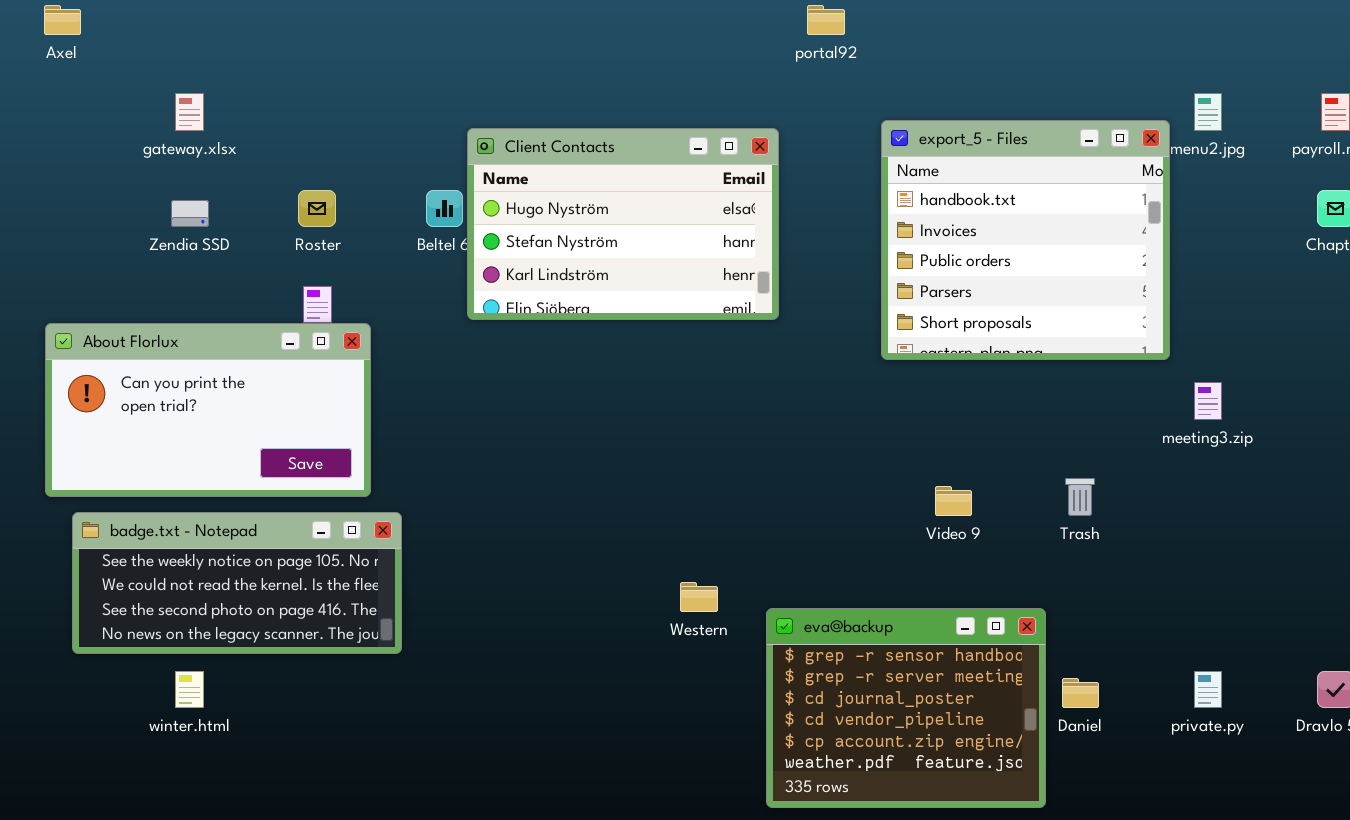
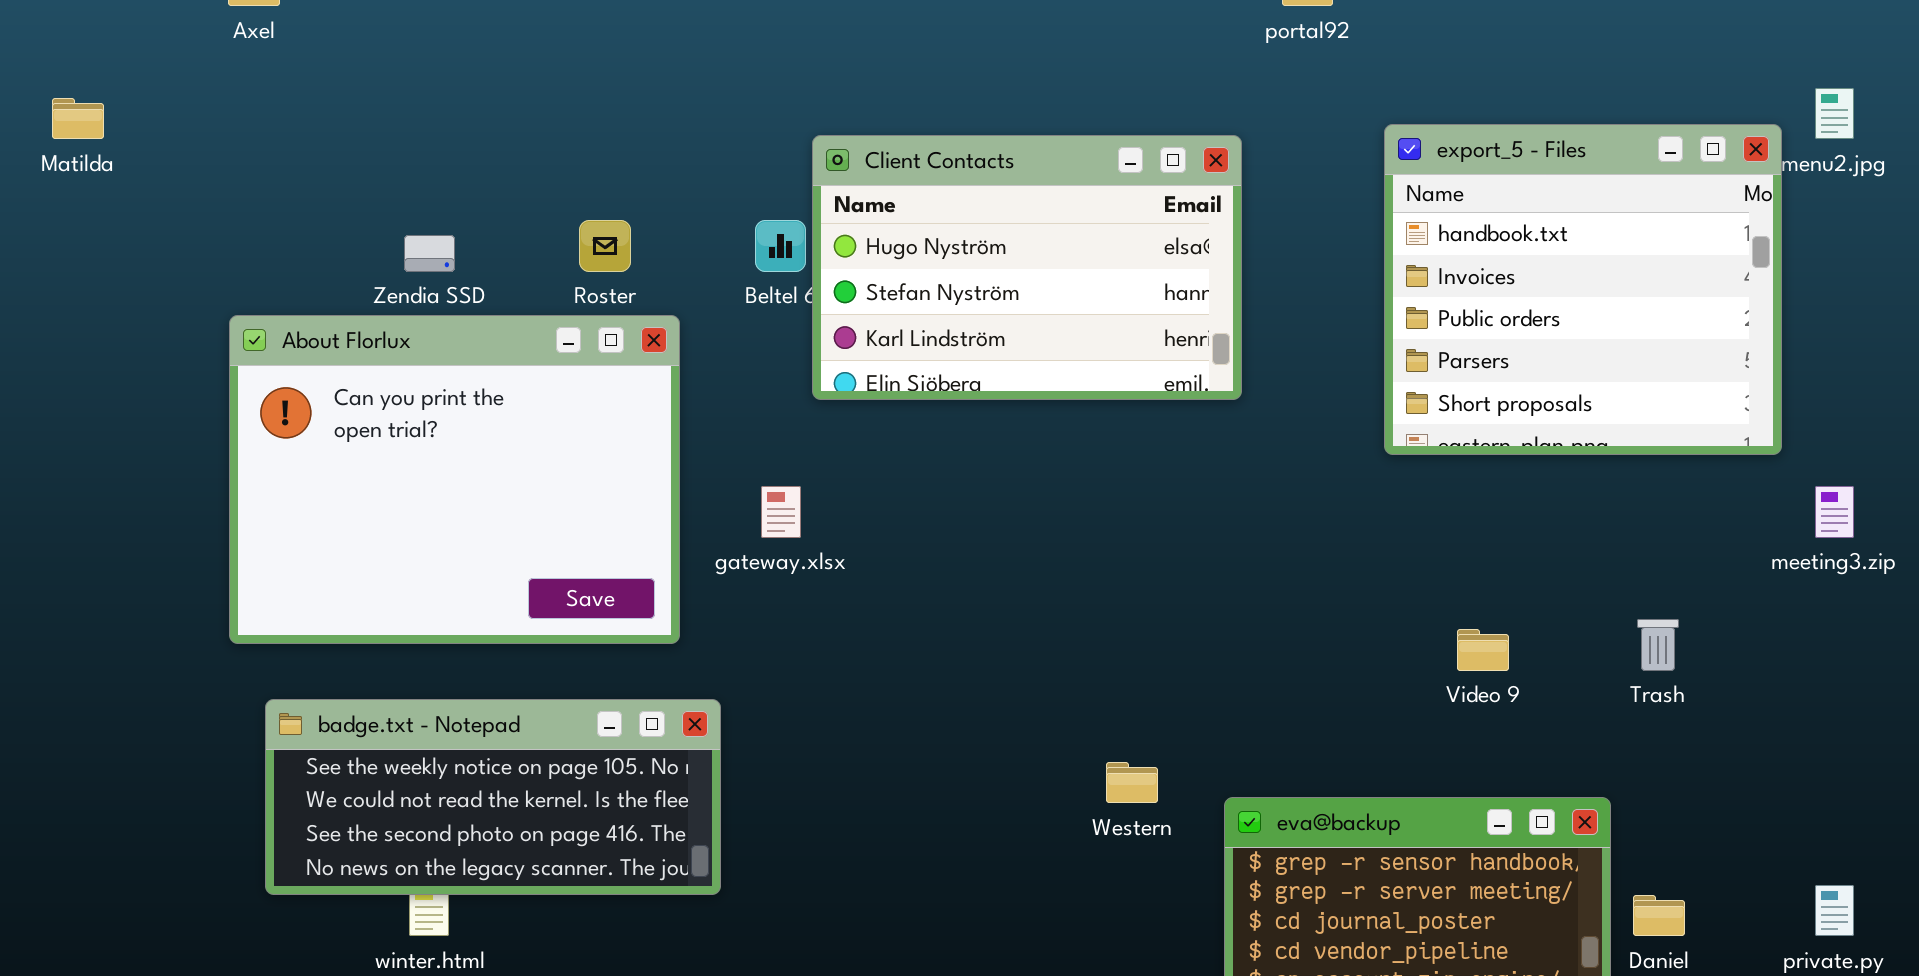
gateway.xlsx: [175,93,204,131] -> [761,486,801,538], moved
About Florlux: [45,323,371,497] -> [229,315,680,644], resized
badge.txt - Notepad: [72,512,402,654] -> [265,699,721,895], moved

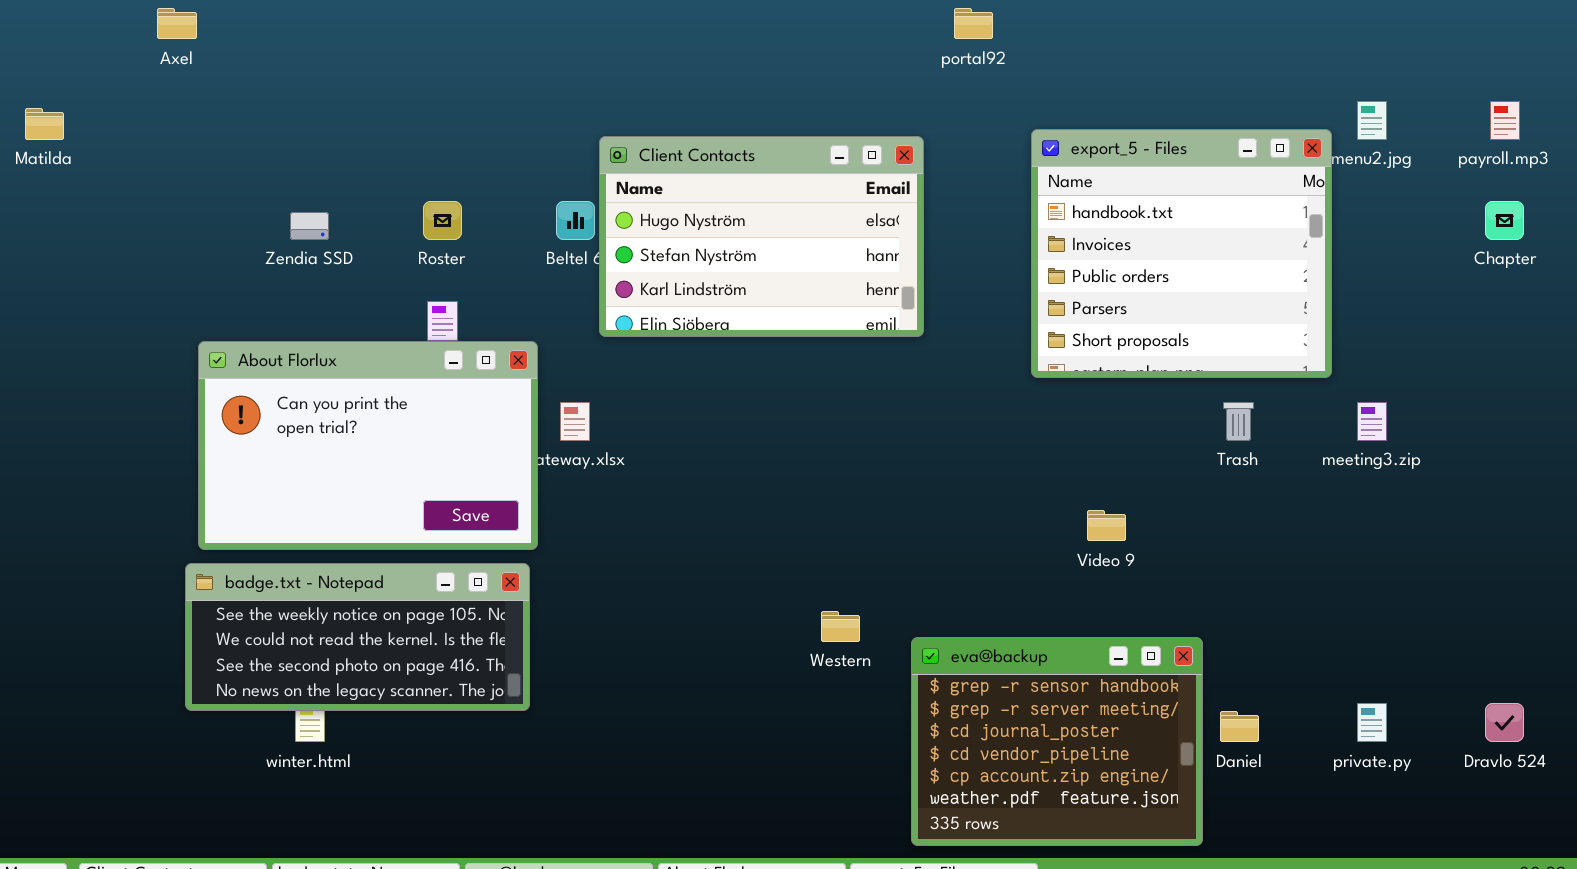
About Florlux: [229,315,680,644] -> [198,341,538,550], moved, resized
Trash: [1637,619,1679,671] -> [1223,402,1254,441], moved

